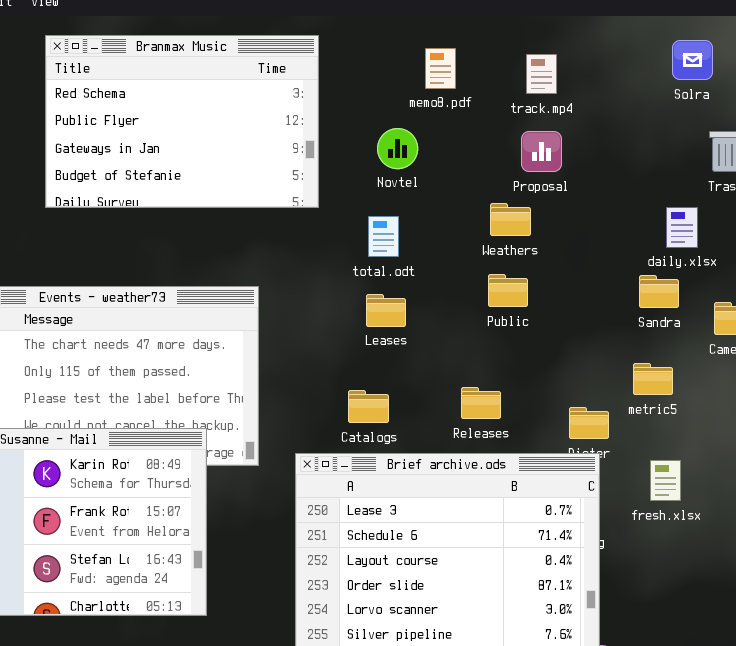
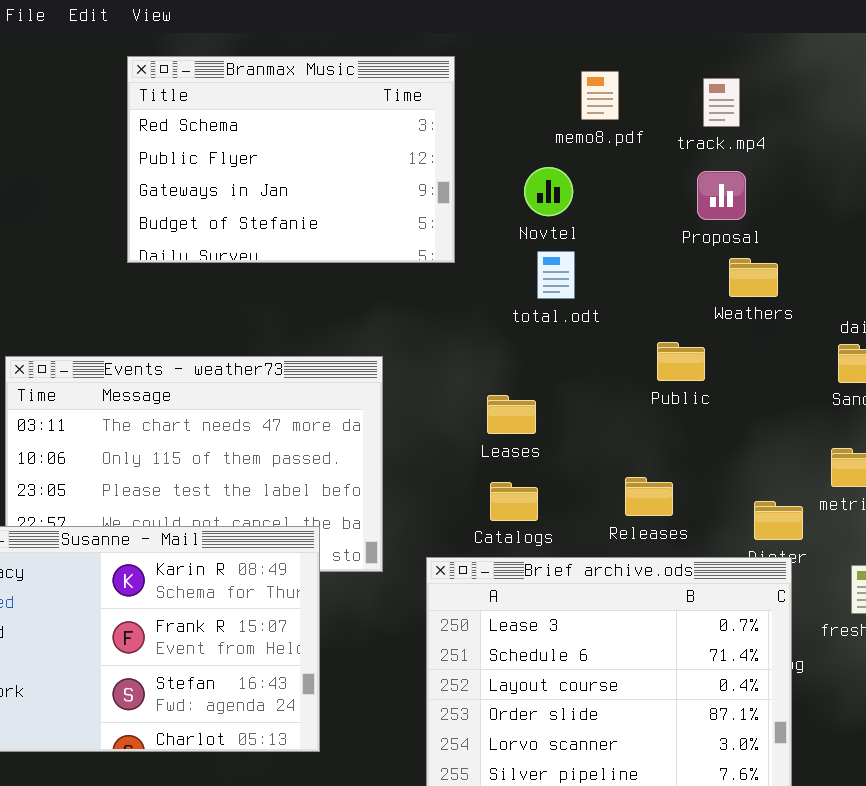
Weathers: [490,203,531,236] -> [729,258,778,297], moved
total.odt: [368,216,399,257] -> [537,251,575,299], moved
Leases: [366,294,406,327] -> [487,395,536,434], moved

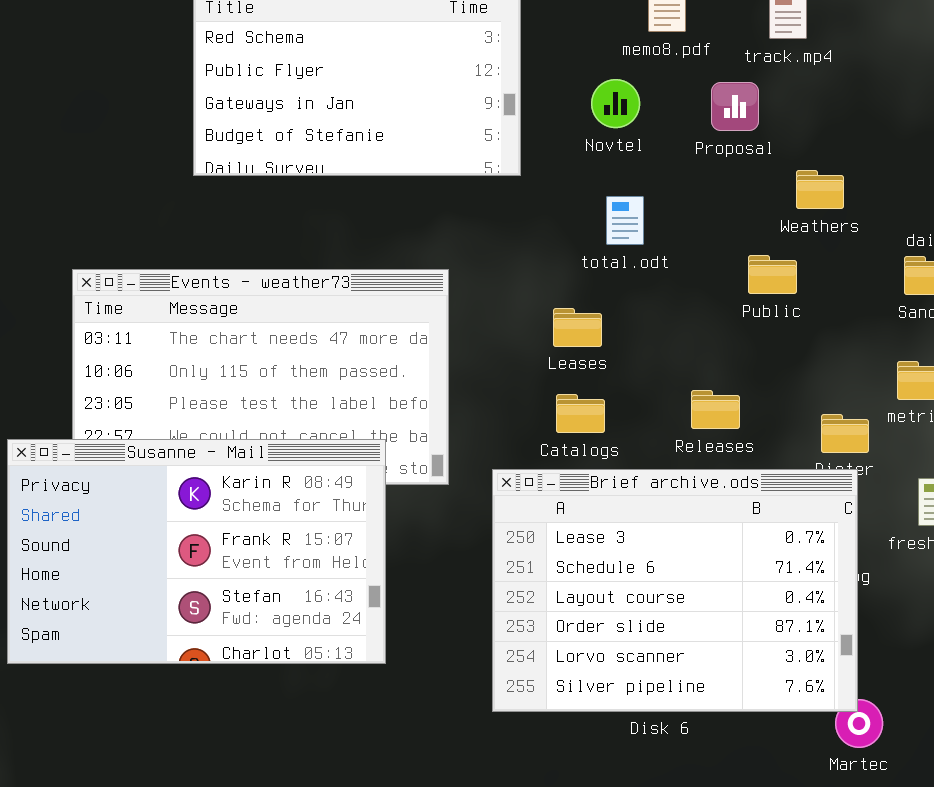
Proposal: [697,171,746,220] -> [711,82,759,131], moved
total.odt: [537,251,575,299] -> [606,196,644,245], moved
Public: [657,342,705,381] -> [748,255,797,294], moved

